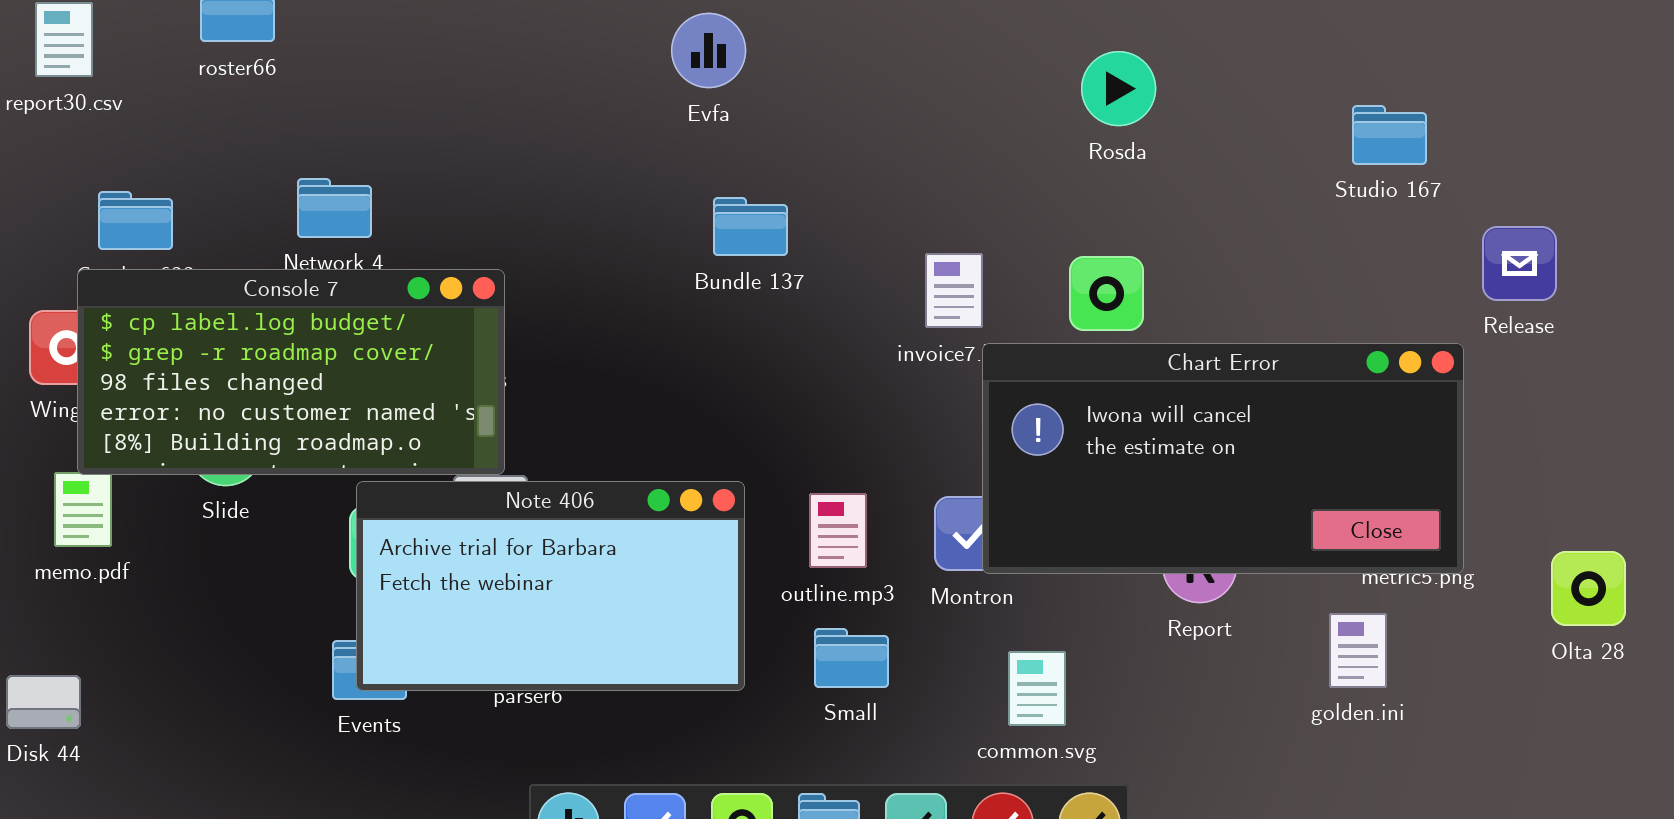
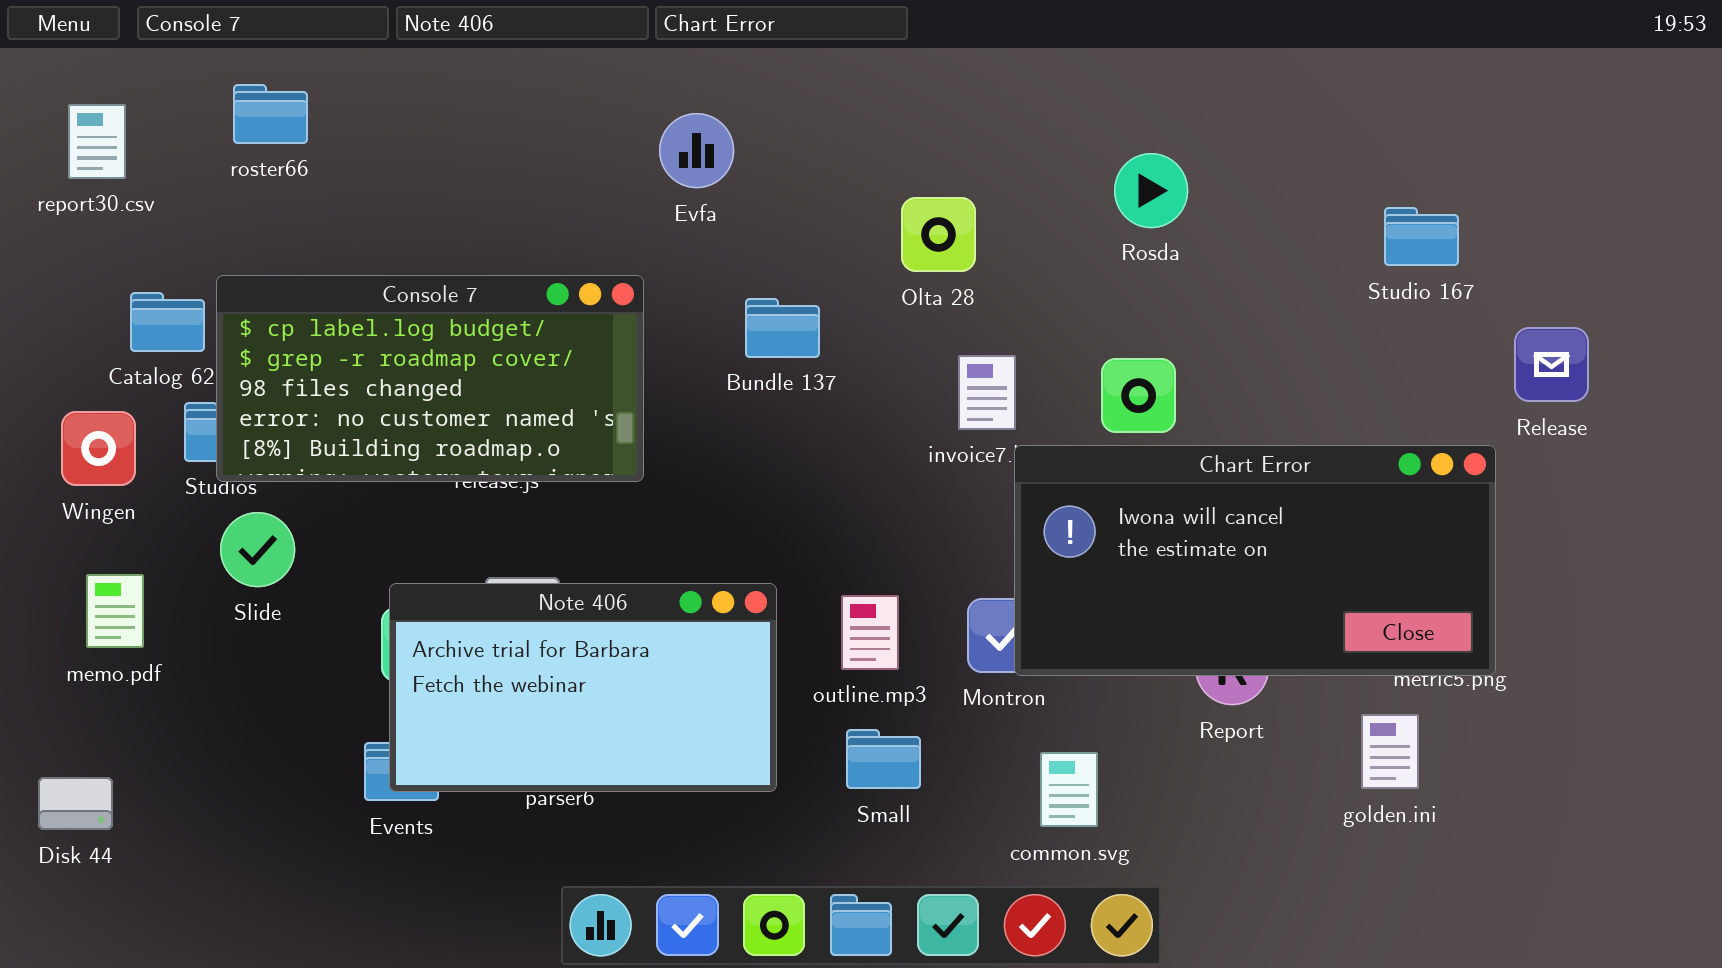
Evfa: [671,13,746,88] -> [659,113,734,188], moved
Console 7: [77,269,505,475] -> [216,275,644,482], moved
Olta 28: [1551,551,1626,626] -> [901,197,976,272], moved

